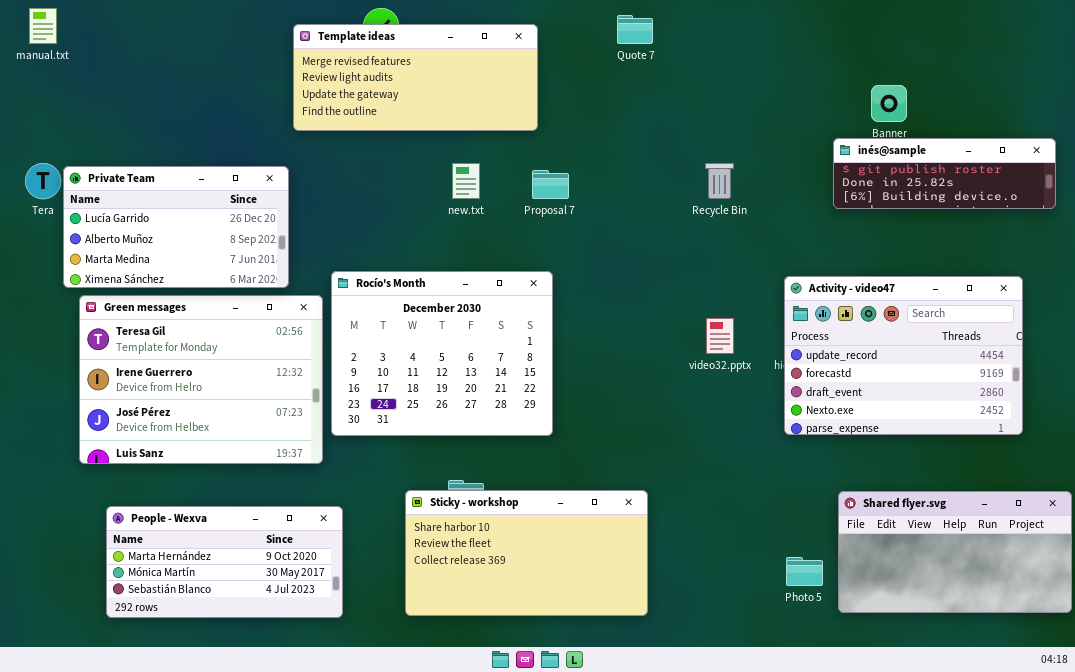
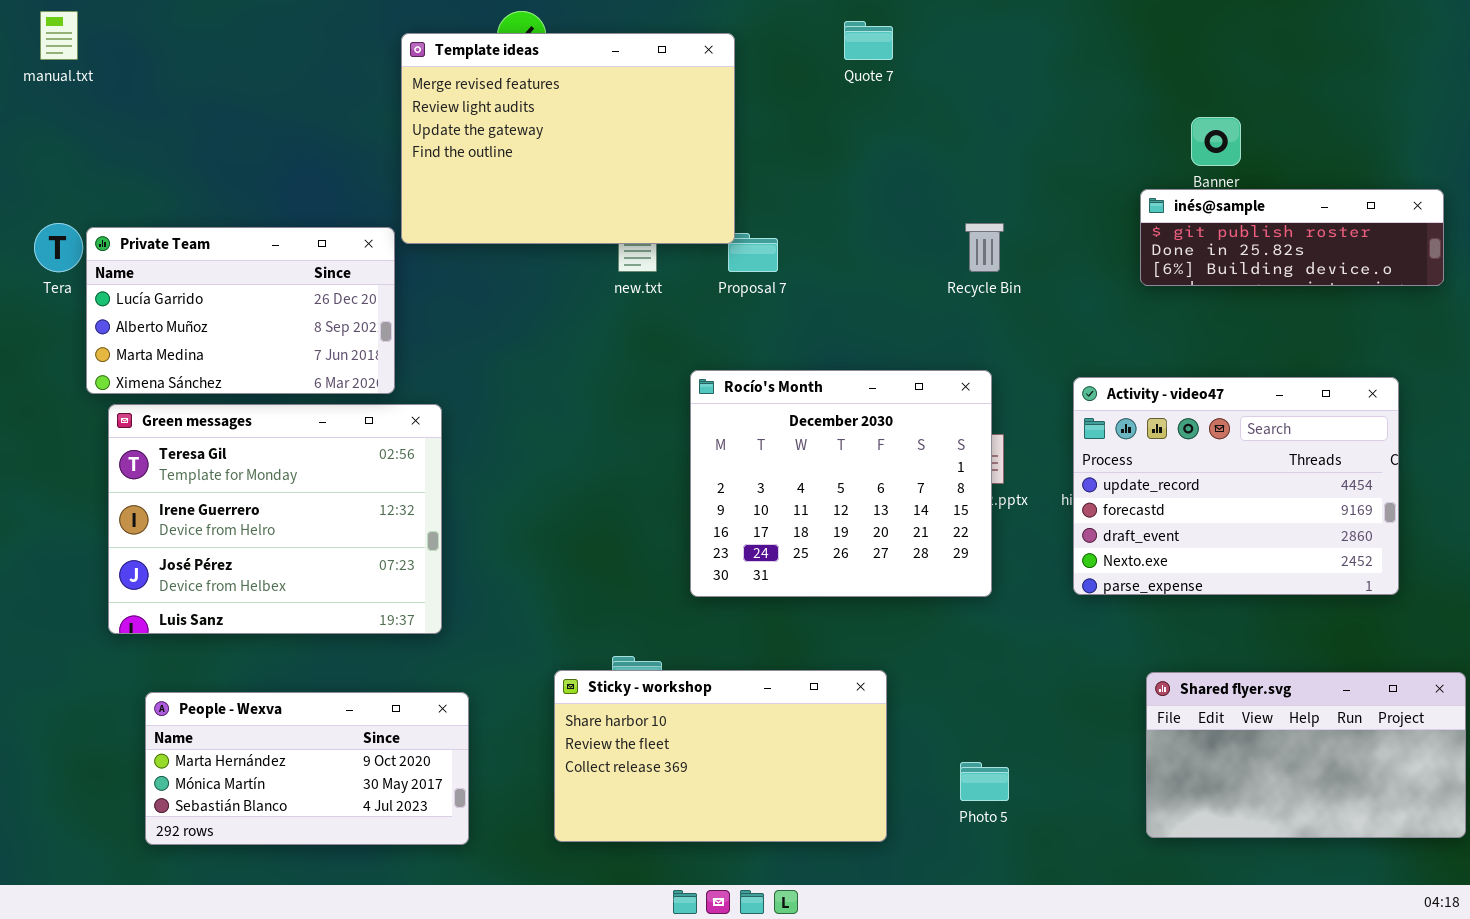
Template ideas: [293,24,538,131] -> [401,33,735,244], resized
Rocío's Month: [331,271,553,436] -> [690,370,992,597], moved
Photo 5: [786,557,823,586] -> [960,762,1009,801], moved

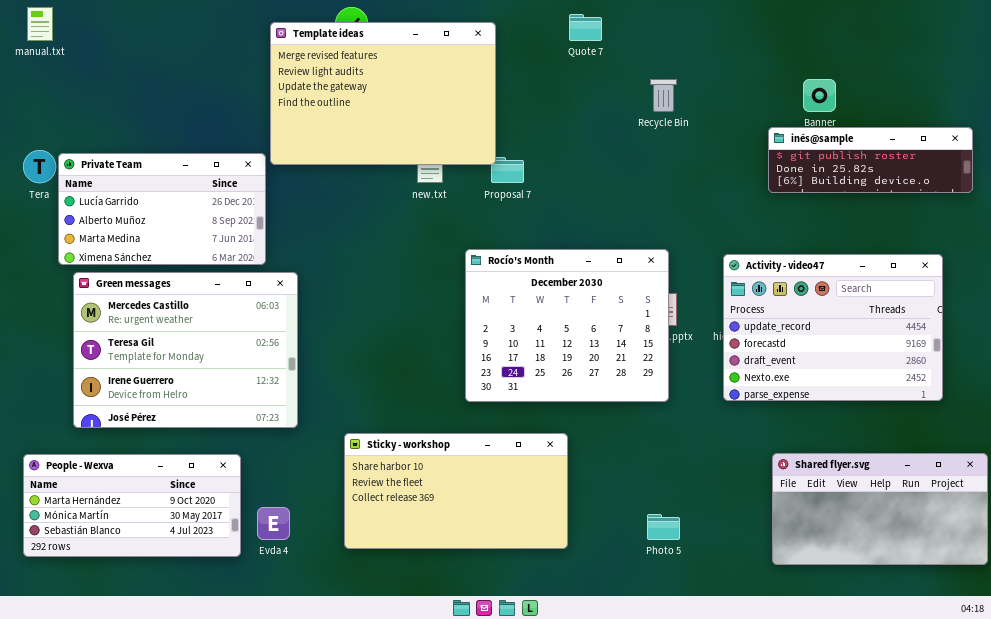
Recycle Bin: [965,223,1004,272] -> [650,79,677,112], moved
Green messages: [108,404,442,634] -> [73,272,298,428], scrolled up 1 row
Sticky - workshop: [554,670,887,842] -> [344,433,568,549], moved
People - Wexva: [145,692,469,845] -> [23,454,241,557], moved

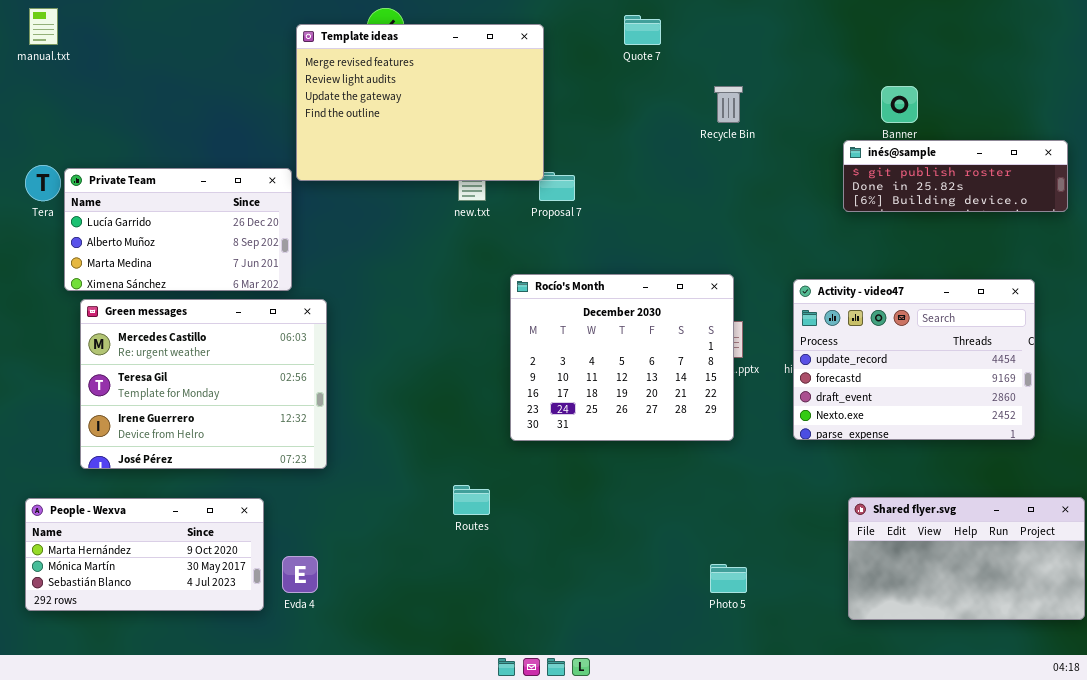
Sticky - workshop: [344,433,568,549] -> none, closed

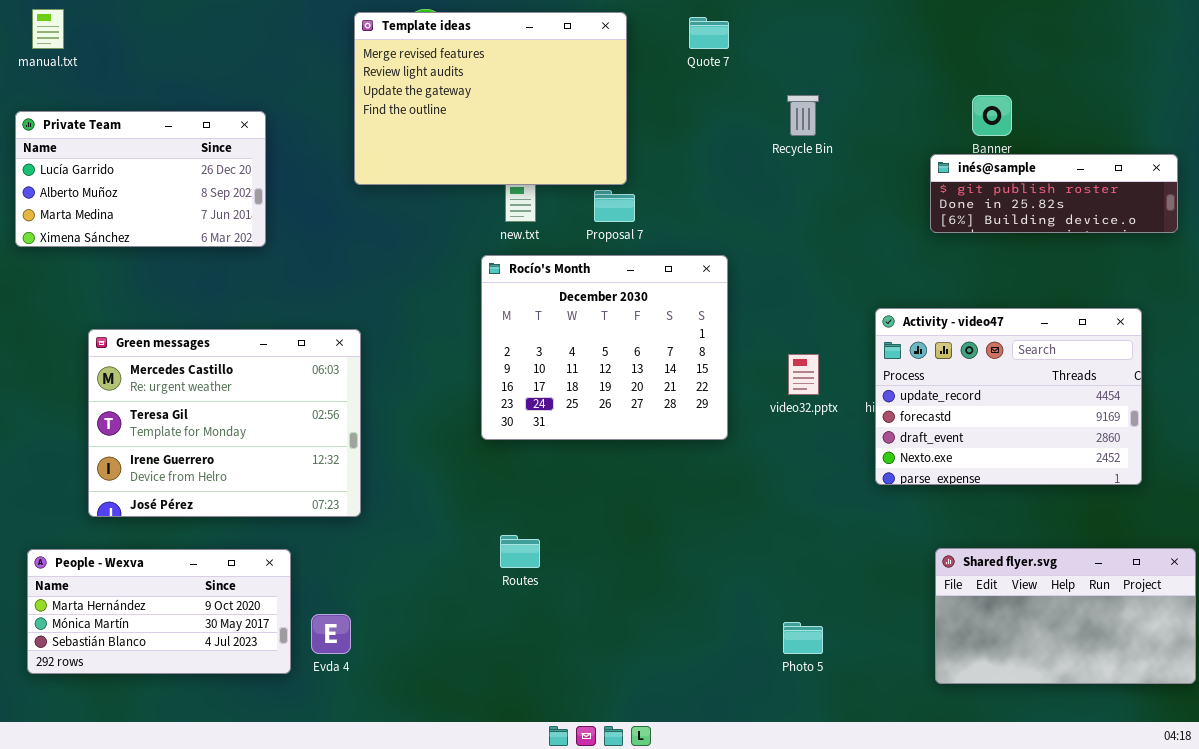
Template ideas: [296,24,544,181] -> [354,12,627,185], moved
Private Team: [64,168,292,291] -> [15,111,266,247], moved
Rocío's Month: [510,274,734,441] -> [481,255,728,440], moved

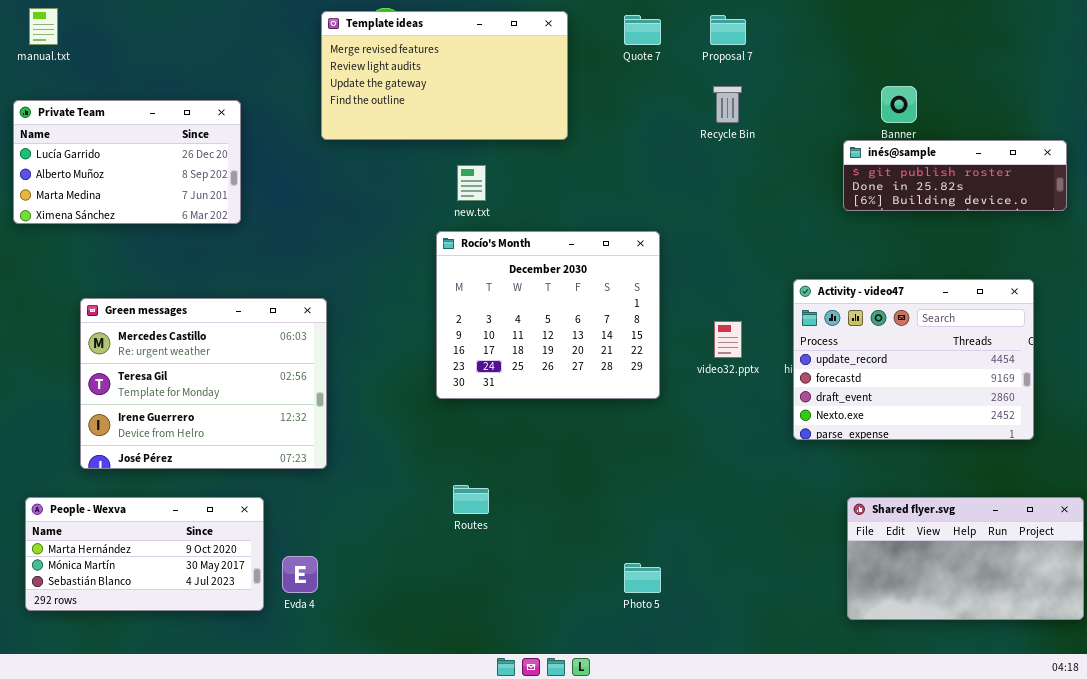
Template ideas: [354,12,627,185] -> [321,11,568,140], resized
Proposal 7: [594,190,635,222] -> [710,15,746,45], moved
Photo 5: [783,622,823,654] -> [624,563,661,593], moved

